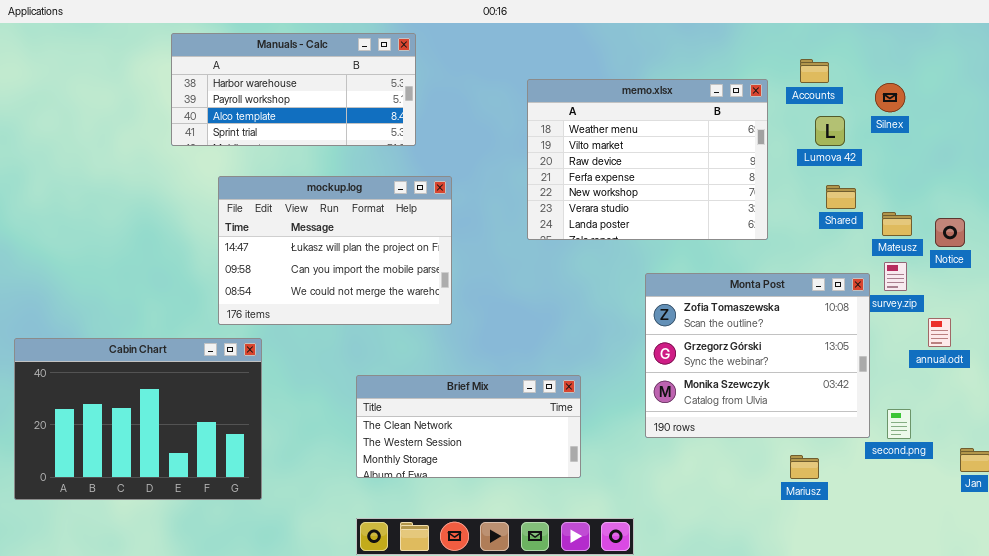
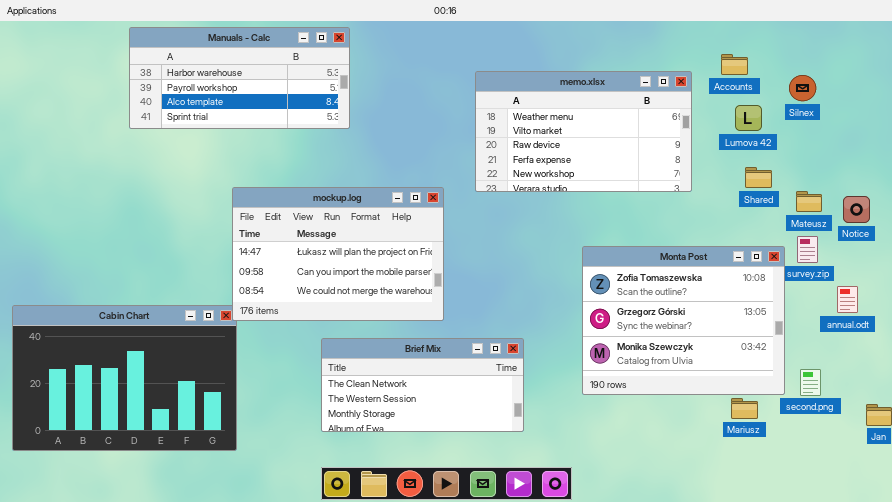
Manuals - Calc: [171,33,416,146] -> [129,27,350,129], moved
memo.xlsx: [527,79,768,240] -> [475,71,692,192], resized
mockup.log: [218,176,452,325] -> [232,187,444,321], moved
Mariusz: [790,455,819,479] -> [731,398,758,419], moved

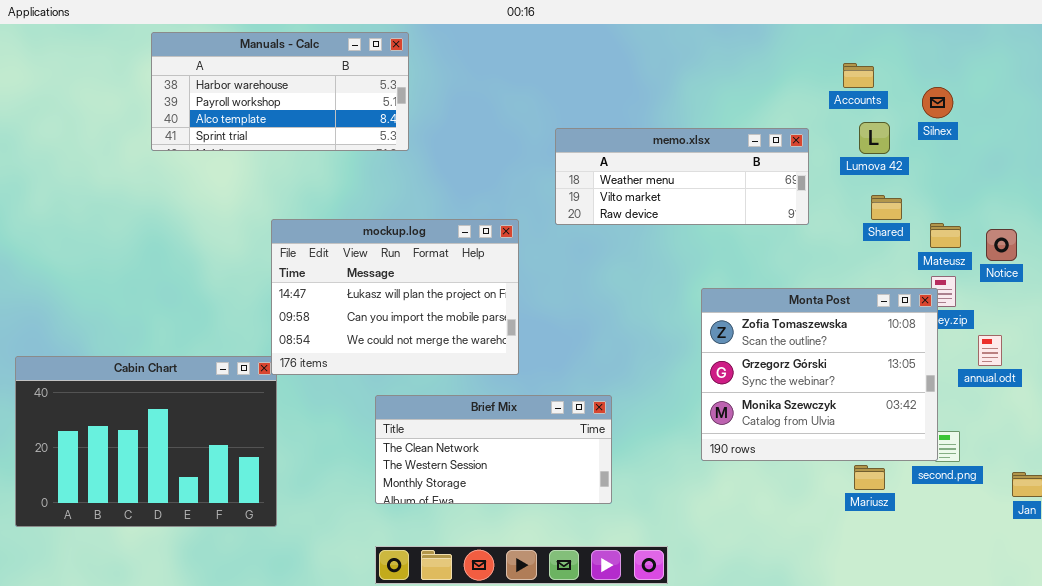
memo.xlsx: [475,71,692,192] -> [555,128,809,225], resized
Monta Post: [582,246,785,395] -> [701,288,938,461], moved

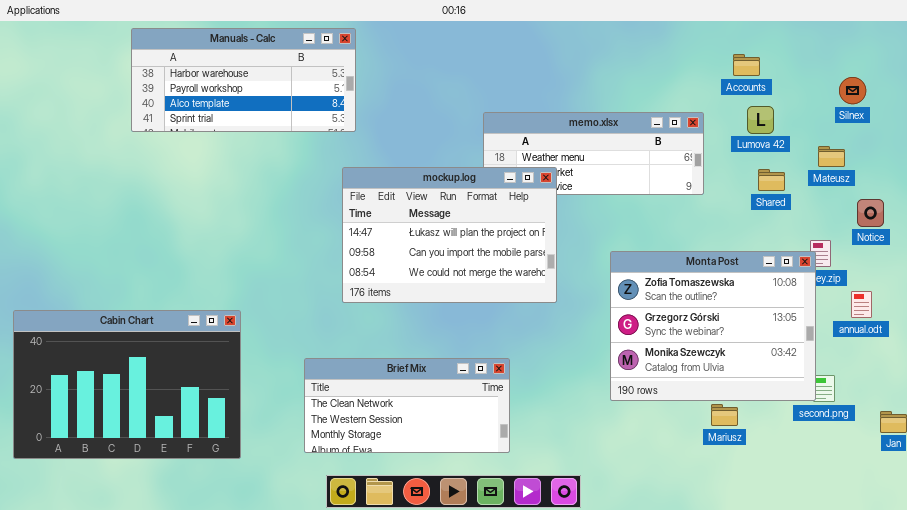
Silnex: [922,87,953,118] -> [839,77,866,104], moved
mockup.log: [271,219,519,375] -> [342,167,557,303], moved
Mateusz: [930,223,961,248] -> [818,146,845,167], moved
Brief Mix: [375,395,612,504] -> [304,358,510,453], moved
Mariusz: [854,465,885,490] -> [711,404,738,426], moved

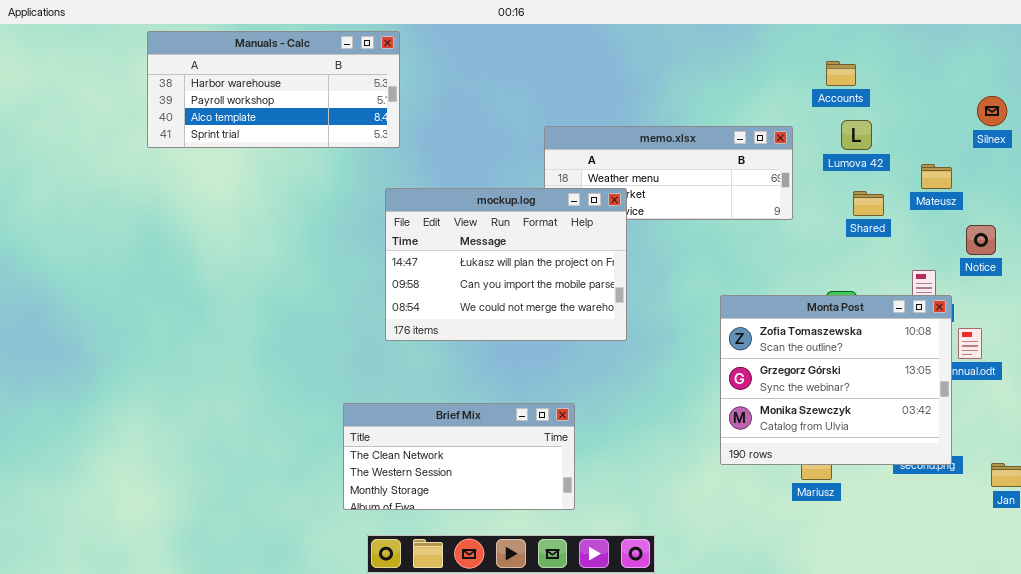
Silnex: [839,77,866,104] -> [977,96,1007,126], moved
Monta Post: [610,251,816,401] -> [720,295,952,465], moved
Cabin Chart: [13,310,241,459] -> none, closed

